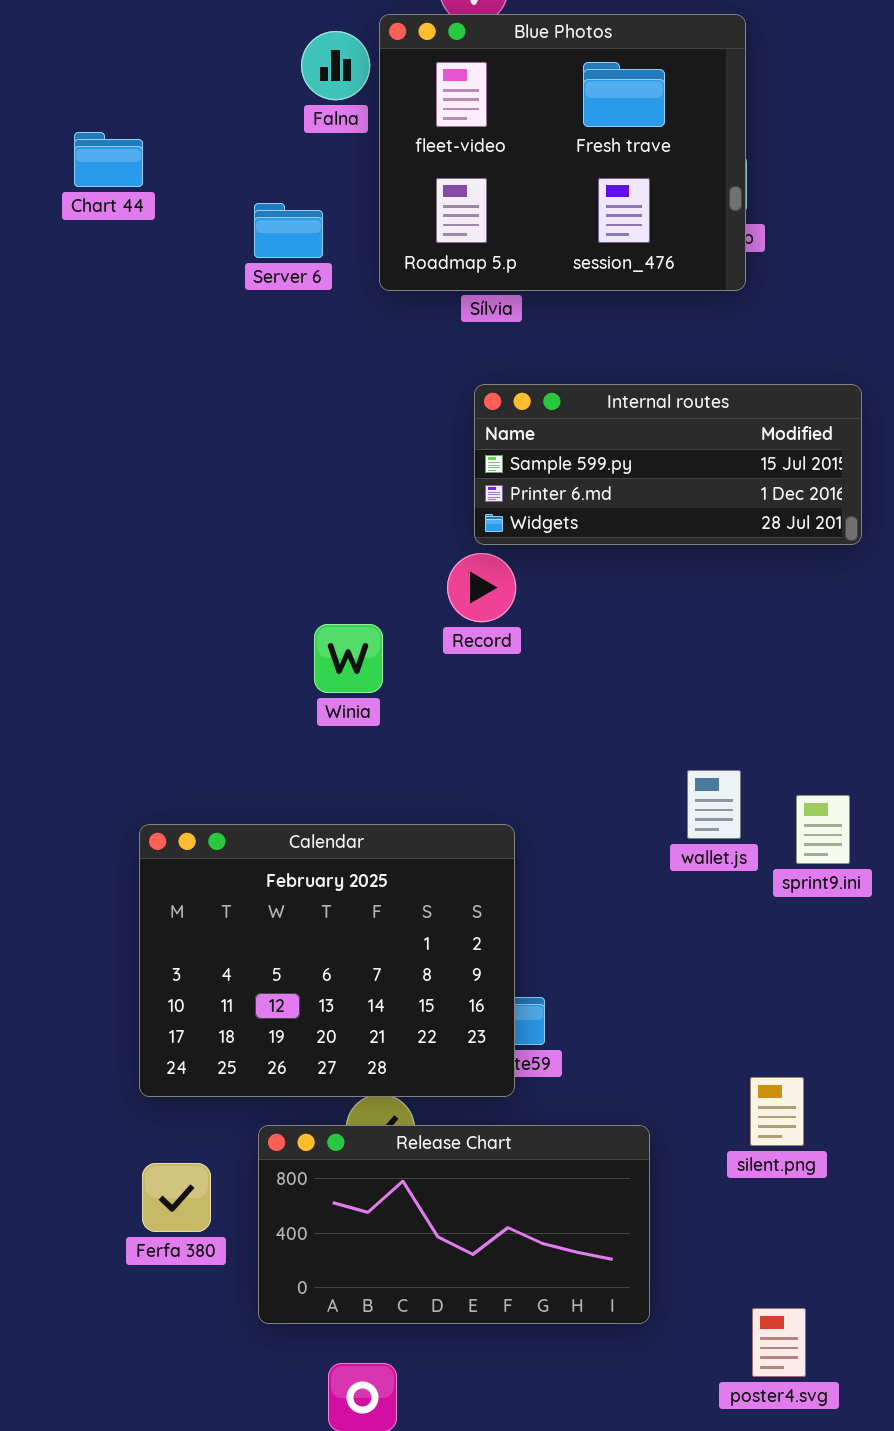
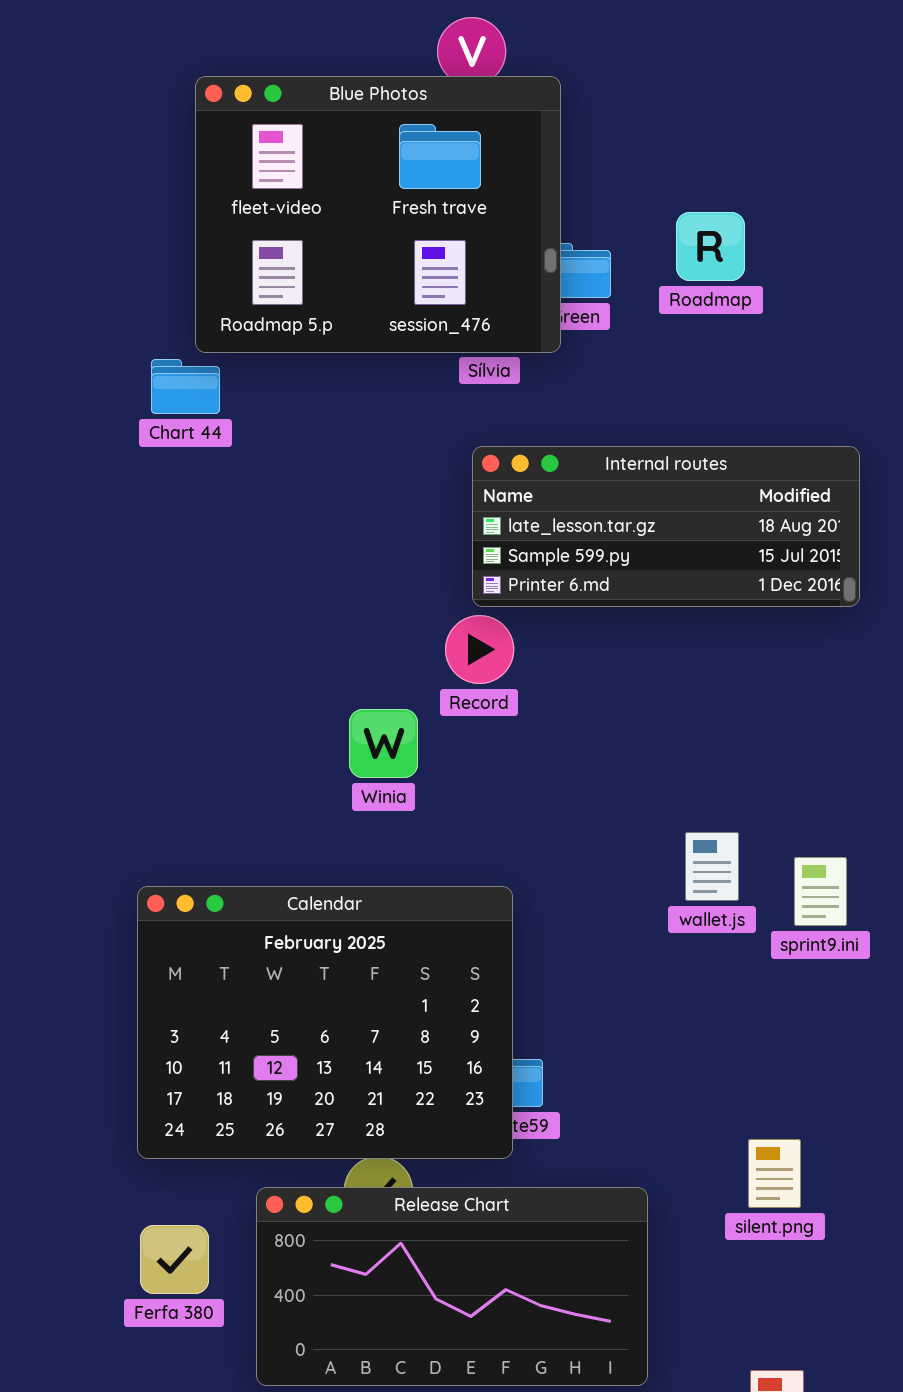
Blue Photos: [379,14,746,291] -> [195,76,561,353], moved
Chart 44: [74,132,143,187] -> [151,359,220,414], moved
Internal routes: [474,384,862,545] -> [472,446,860,607], scrolled up 1 row
Winia: [314,624,383,693] -> [349,709,418,778], moved

